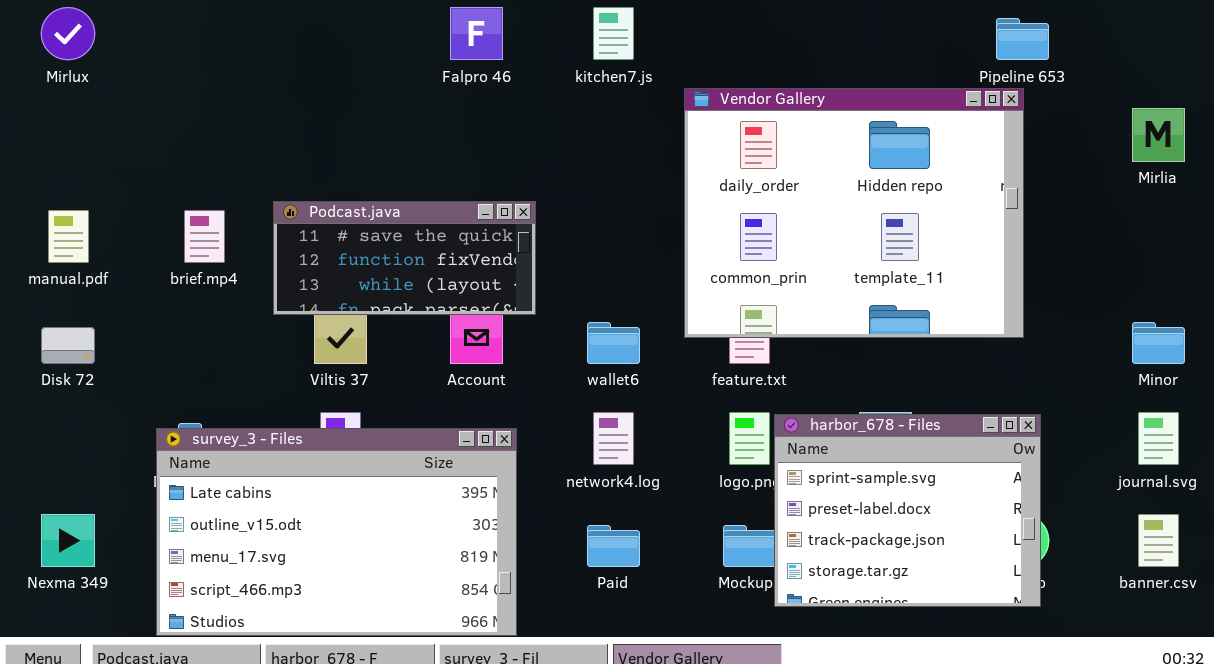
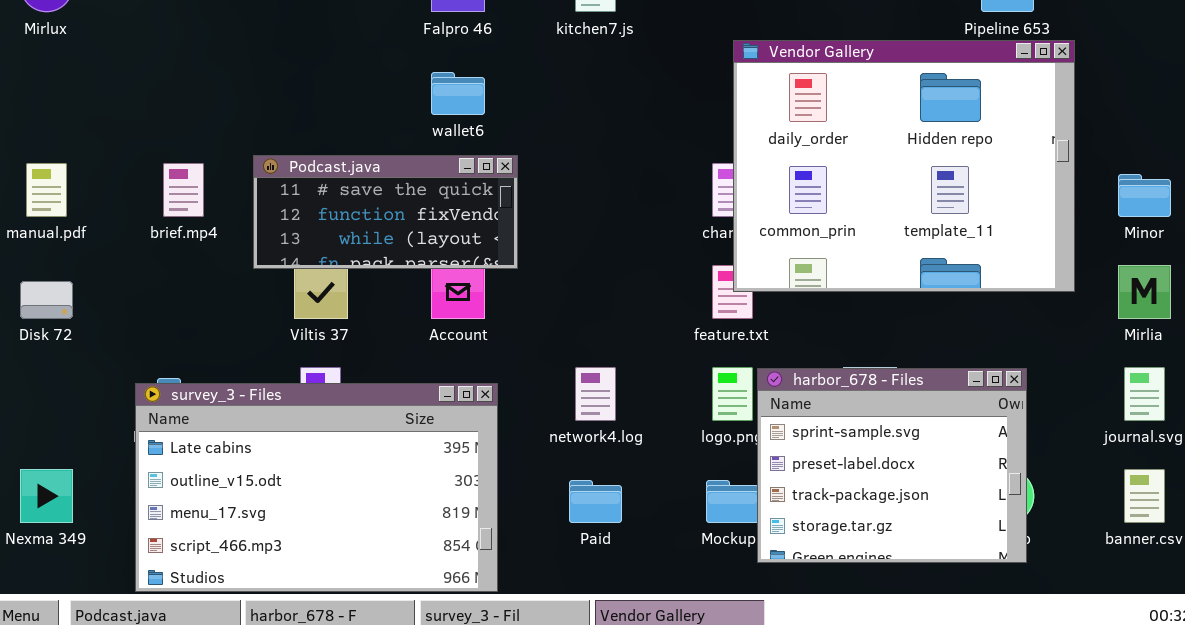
Vendor Gallery: [684,88,1024,338] -> [733,40,1075,292], moved
Mirlia: [1132,108,1185,162] -> [1118,265,1171,319], moved
wallet6: [587,322,640,364] -> [431,72,485,115], moved
Minor: [1132,322,1185,364] -> [1118,174,1171,217], moved

